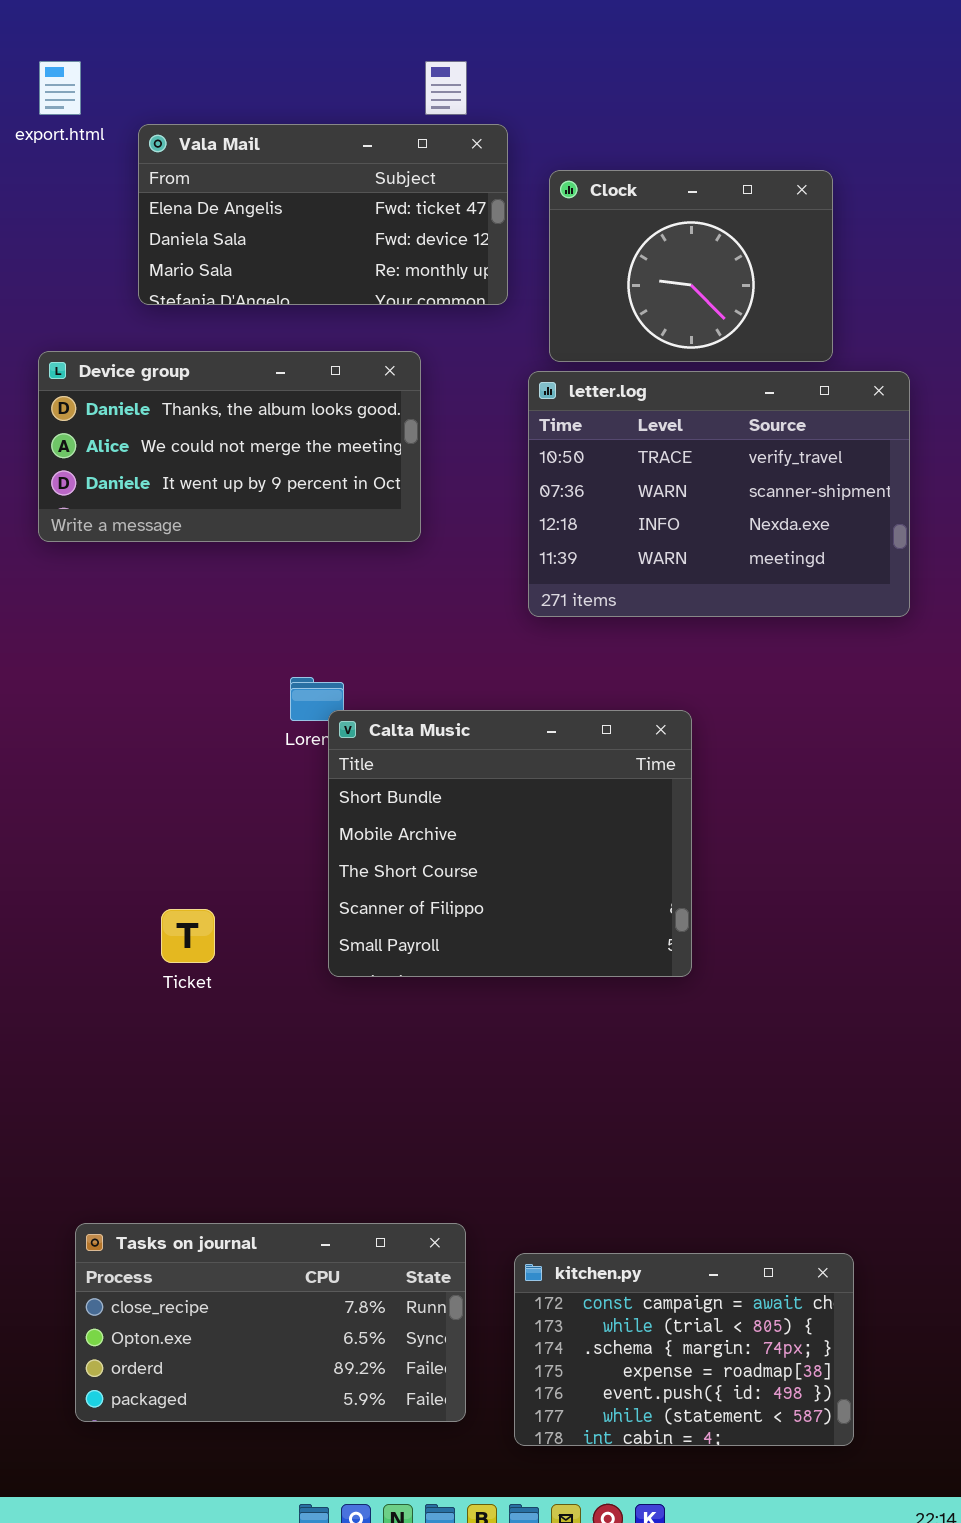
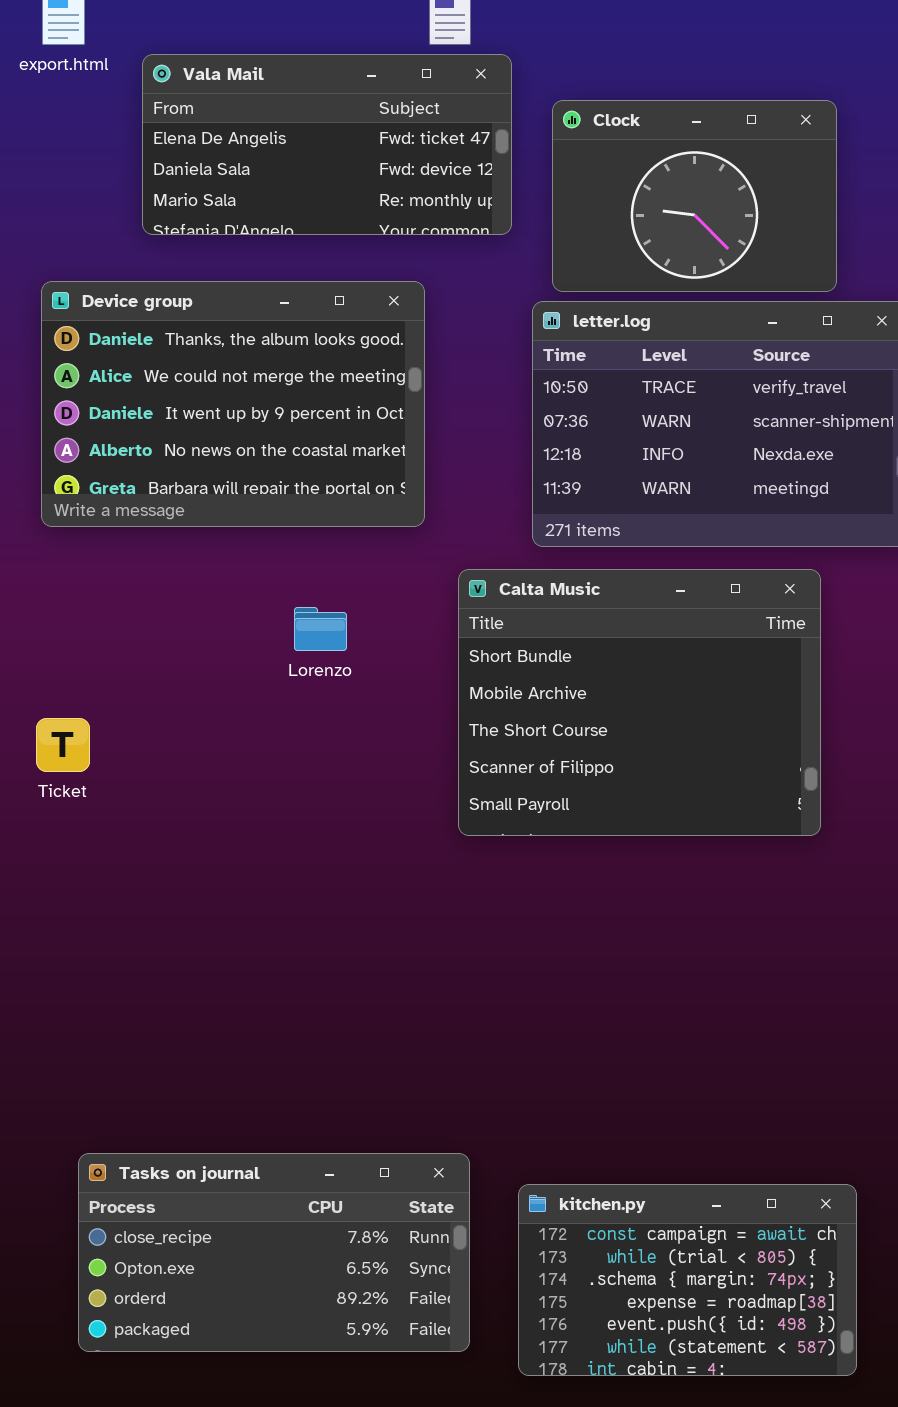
Device group: [38,351,421,542] -> [41,281,425,527], resized
Calta Music: [328,710,692,977] -> [458,569,821,836], moved
Ticket: [161,909,215,963] -> [36,718,90,772], moved

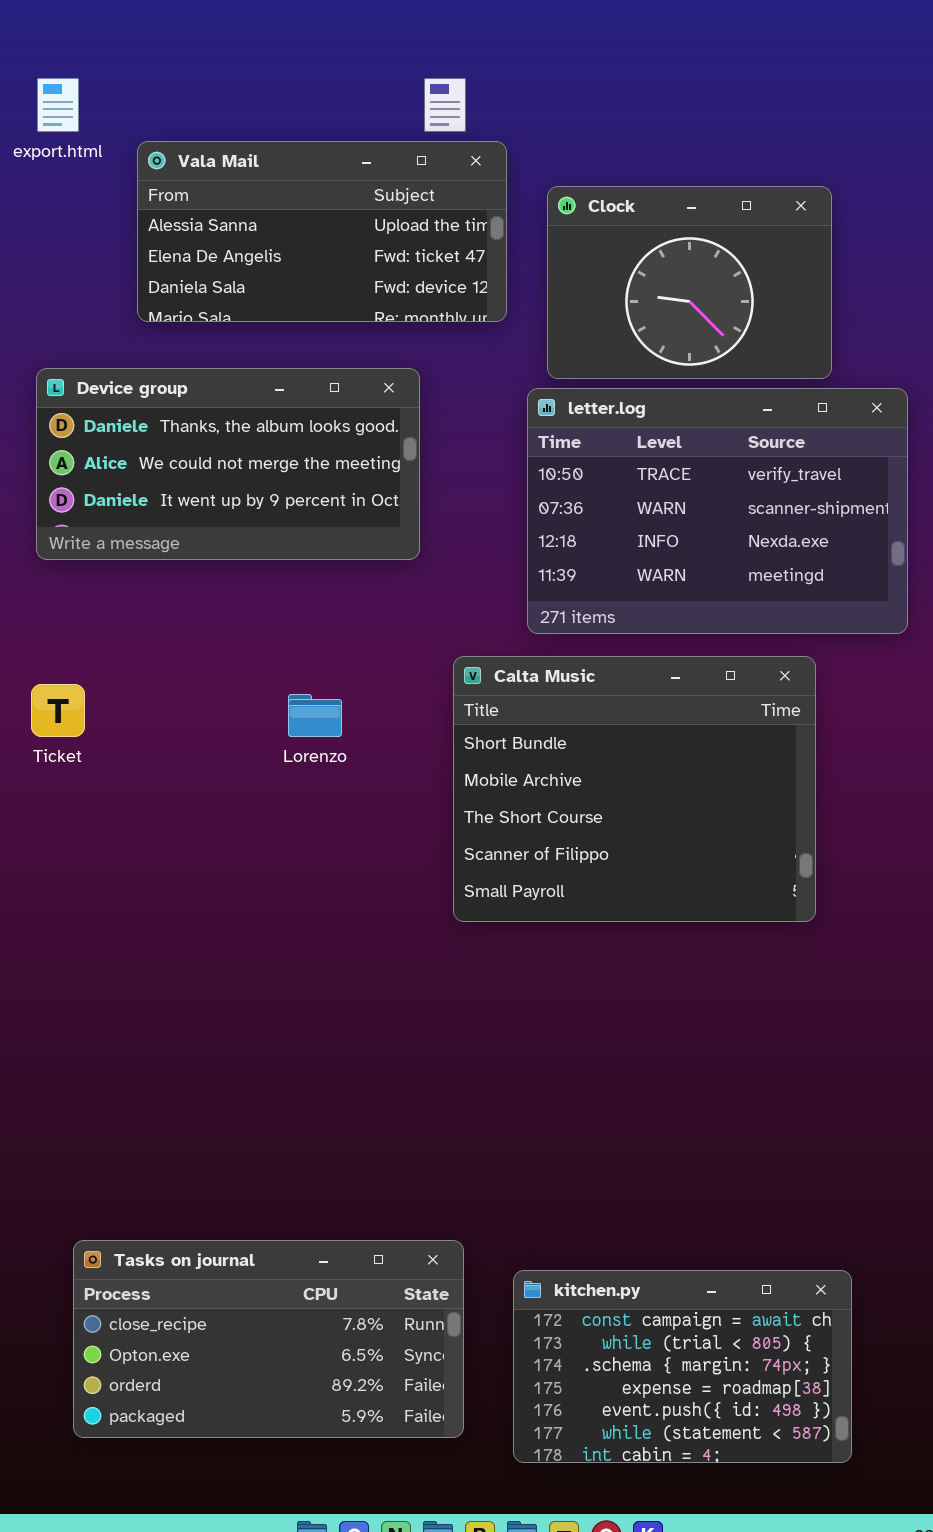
Vala Mail: [142,54,512,235] -> [137,141,507,322], scrolled up 1 row
Device group: [41,281,425,527] -> [36,368,420,560], resized
Ticket: [36,718,90,772] -> [31,684,85,737], moved

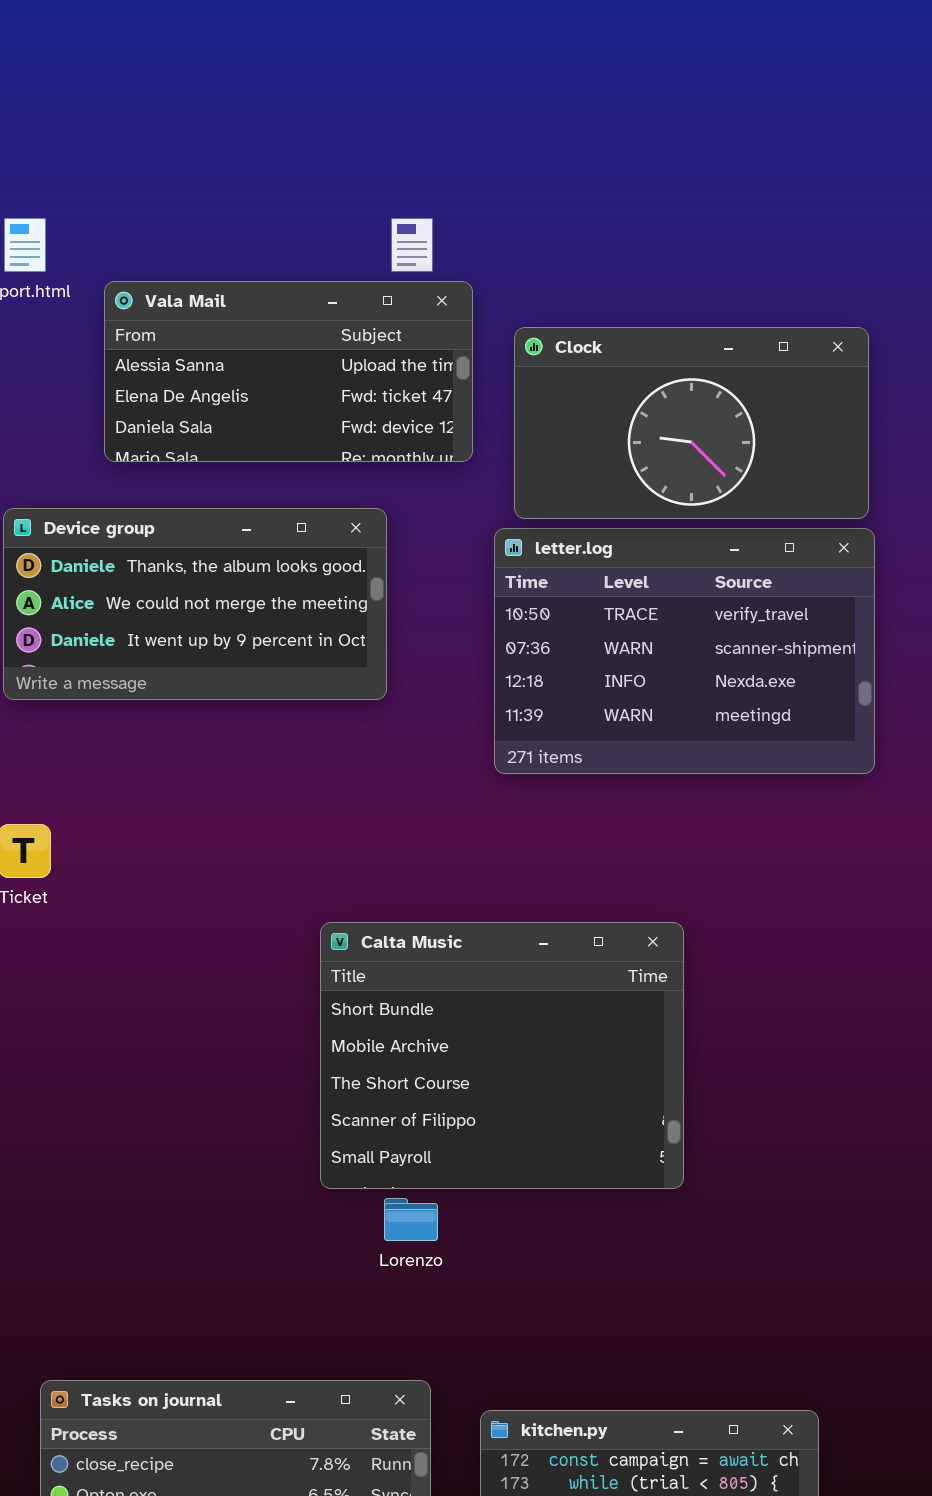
Clock: [547,186,832,379] -> [514,327,869,519], resized
Calta Music: [453,656,816,922] -> [320,922,684,1189], moved
Lorenzo: [288,694,342,737] -> [384,1198,438,1241], moved

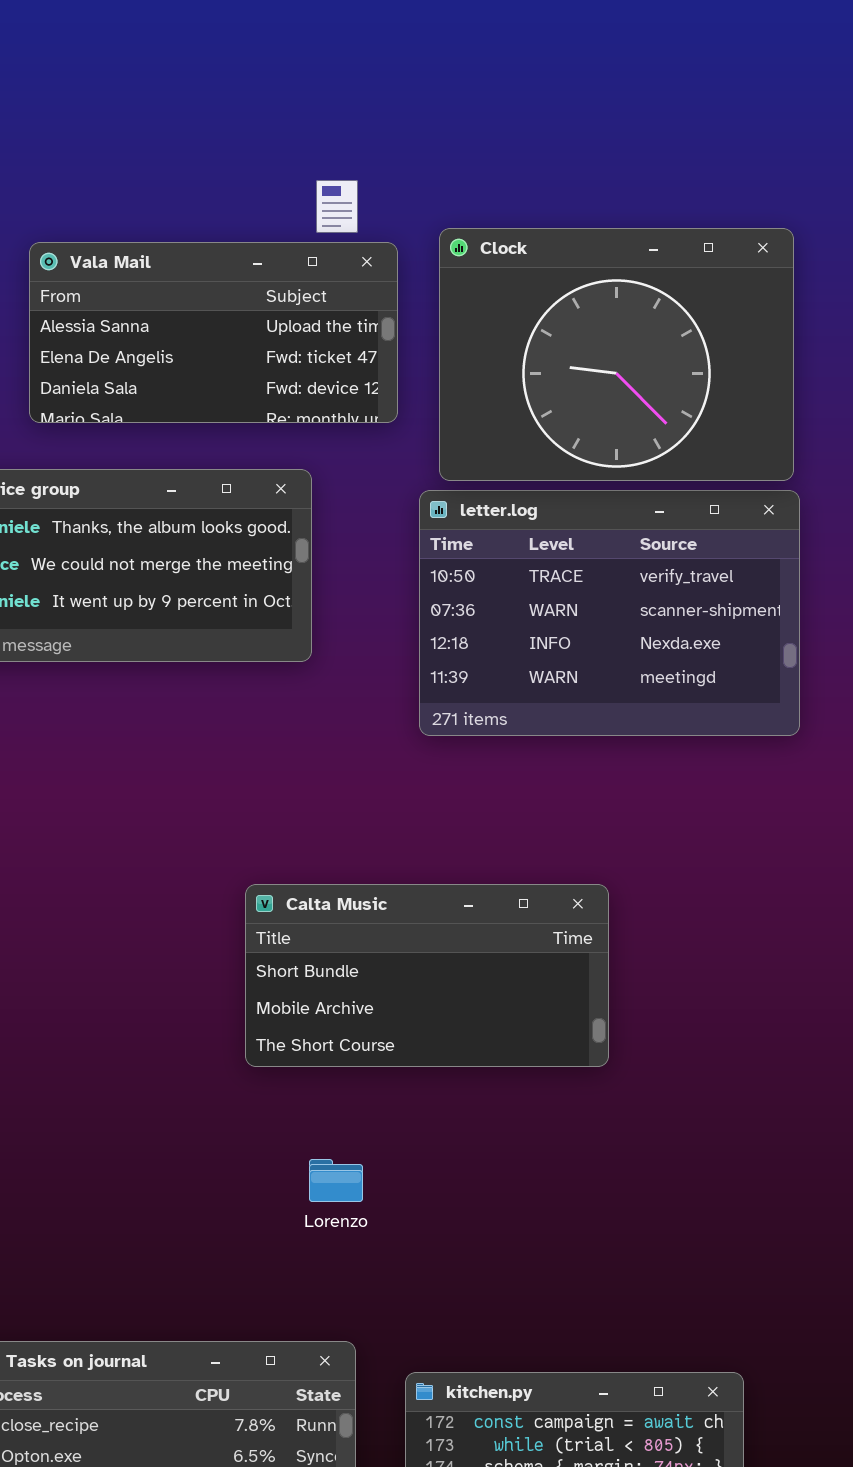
Clock: [514,327,869,519] -> [439,228,794,481], resized
Calta Music: [320,922,684,1189] -> [245,884,609,1067], resized

